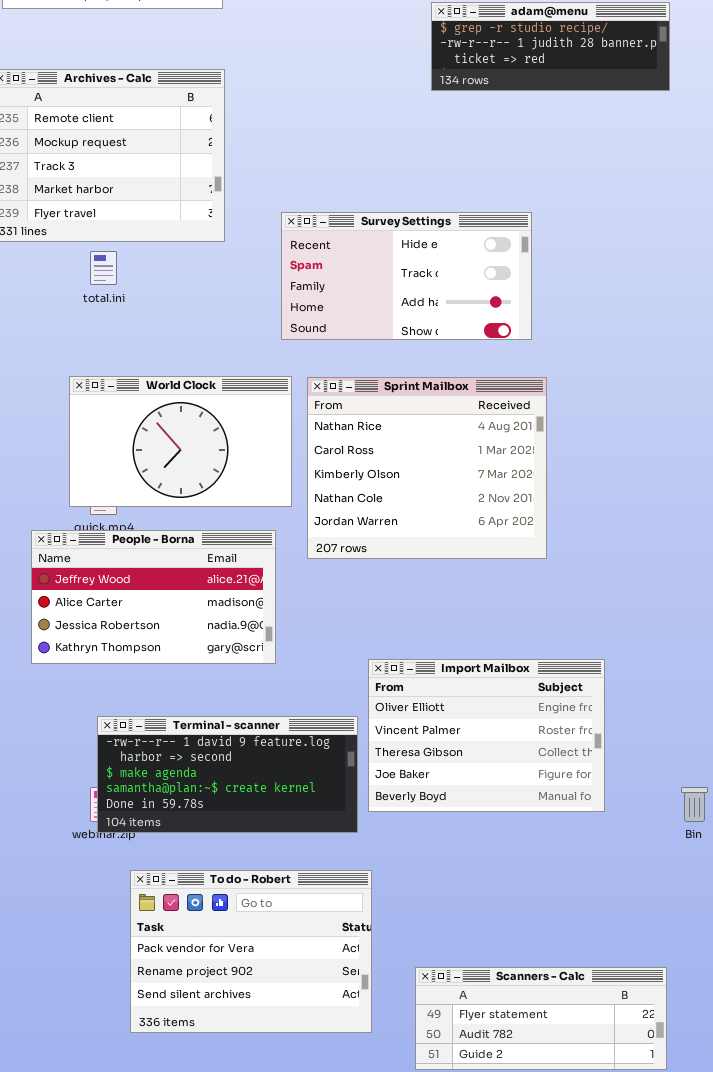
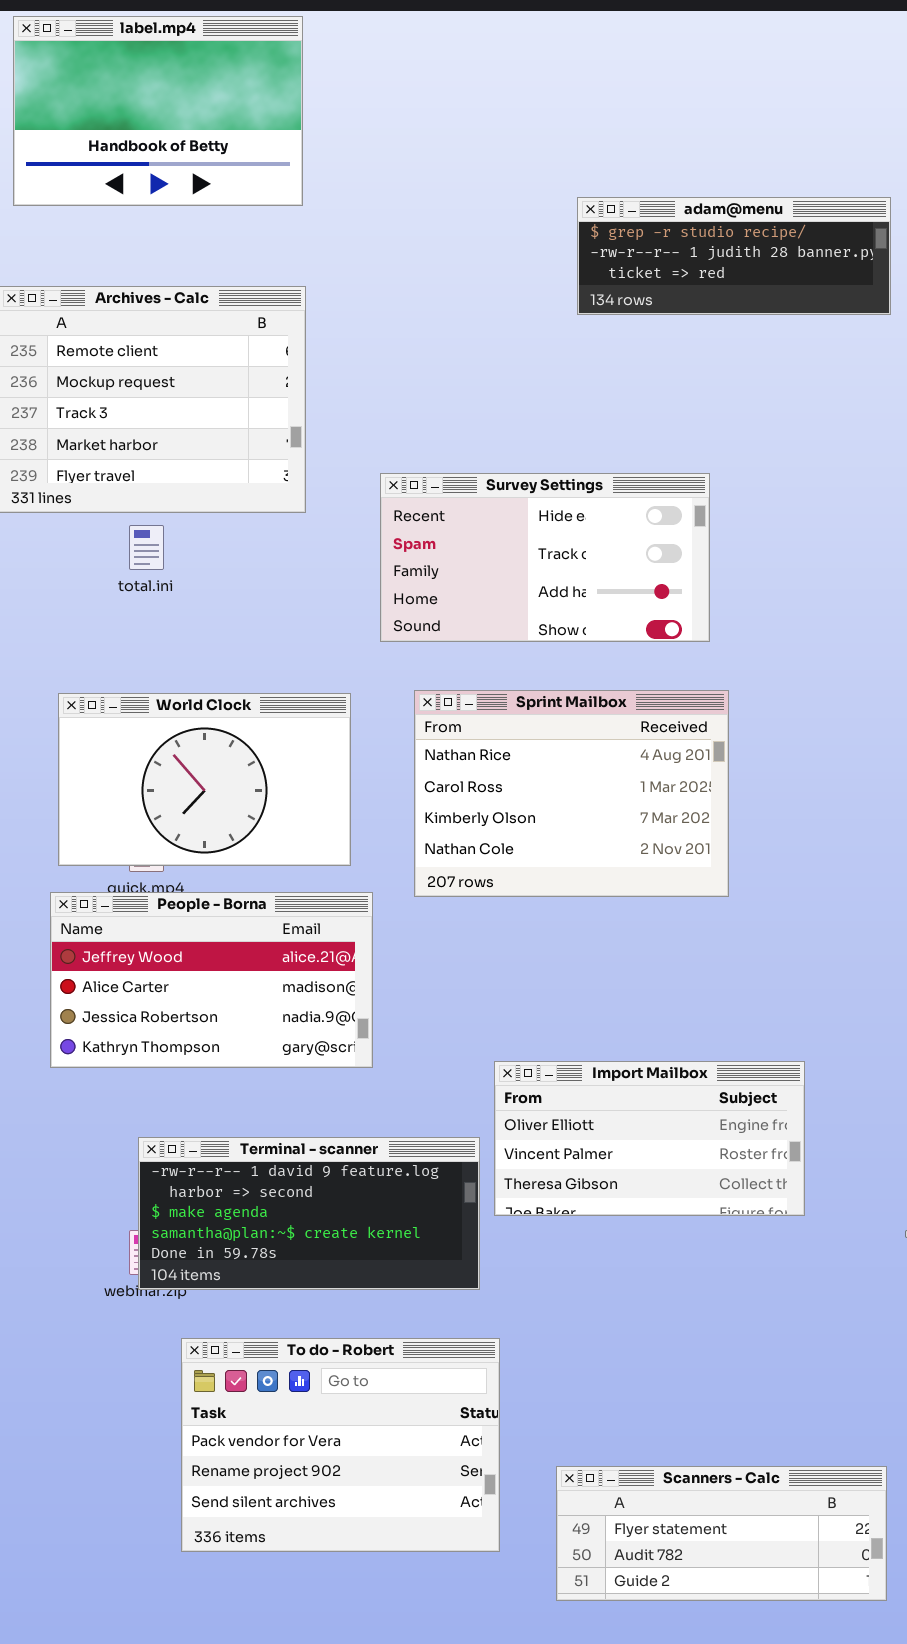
World Clock: [69,376,292,507] -> [58,693,351,866], moved
Sprint Mailbox: [307,377,547,559] -> [414,690,729,897], resized
Import Mailbox: [368,659,605,812] -> [494,1061,805,1216], resized

